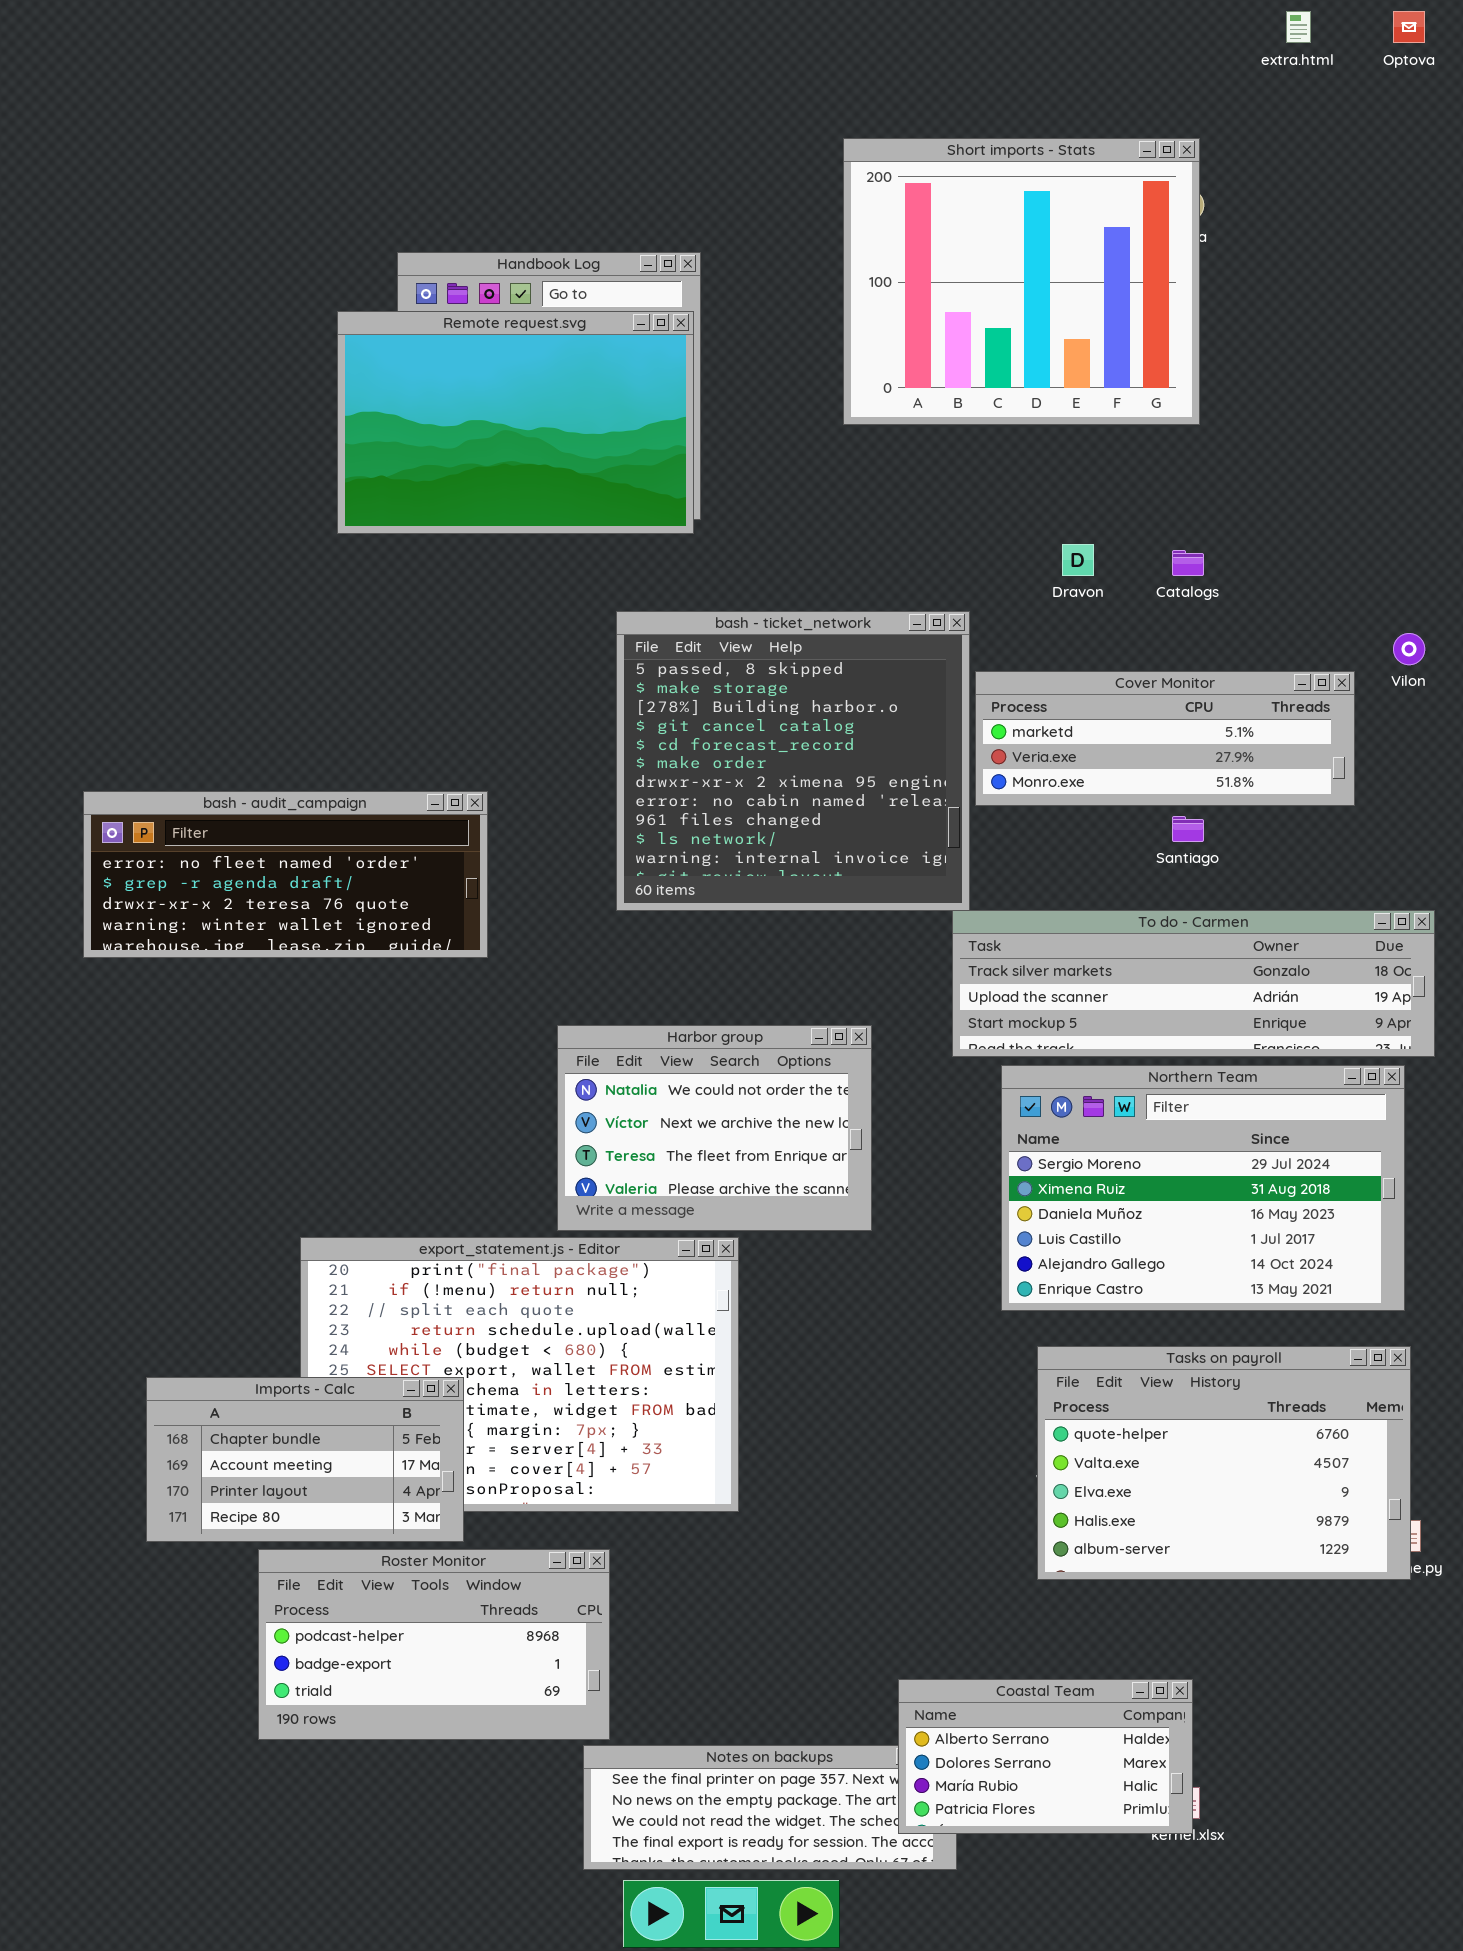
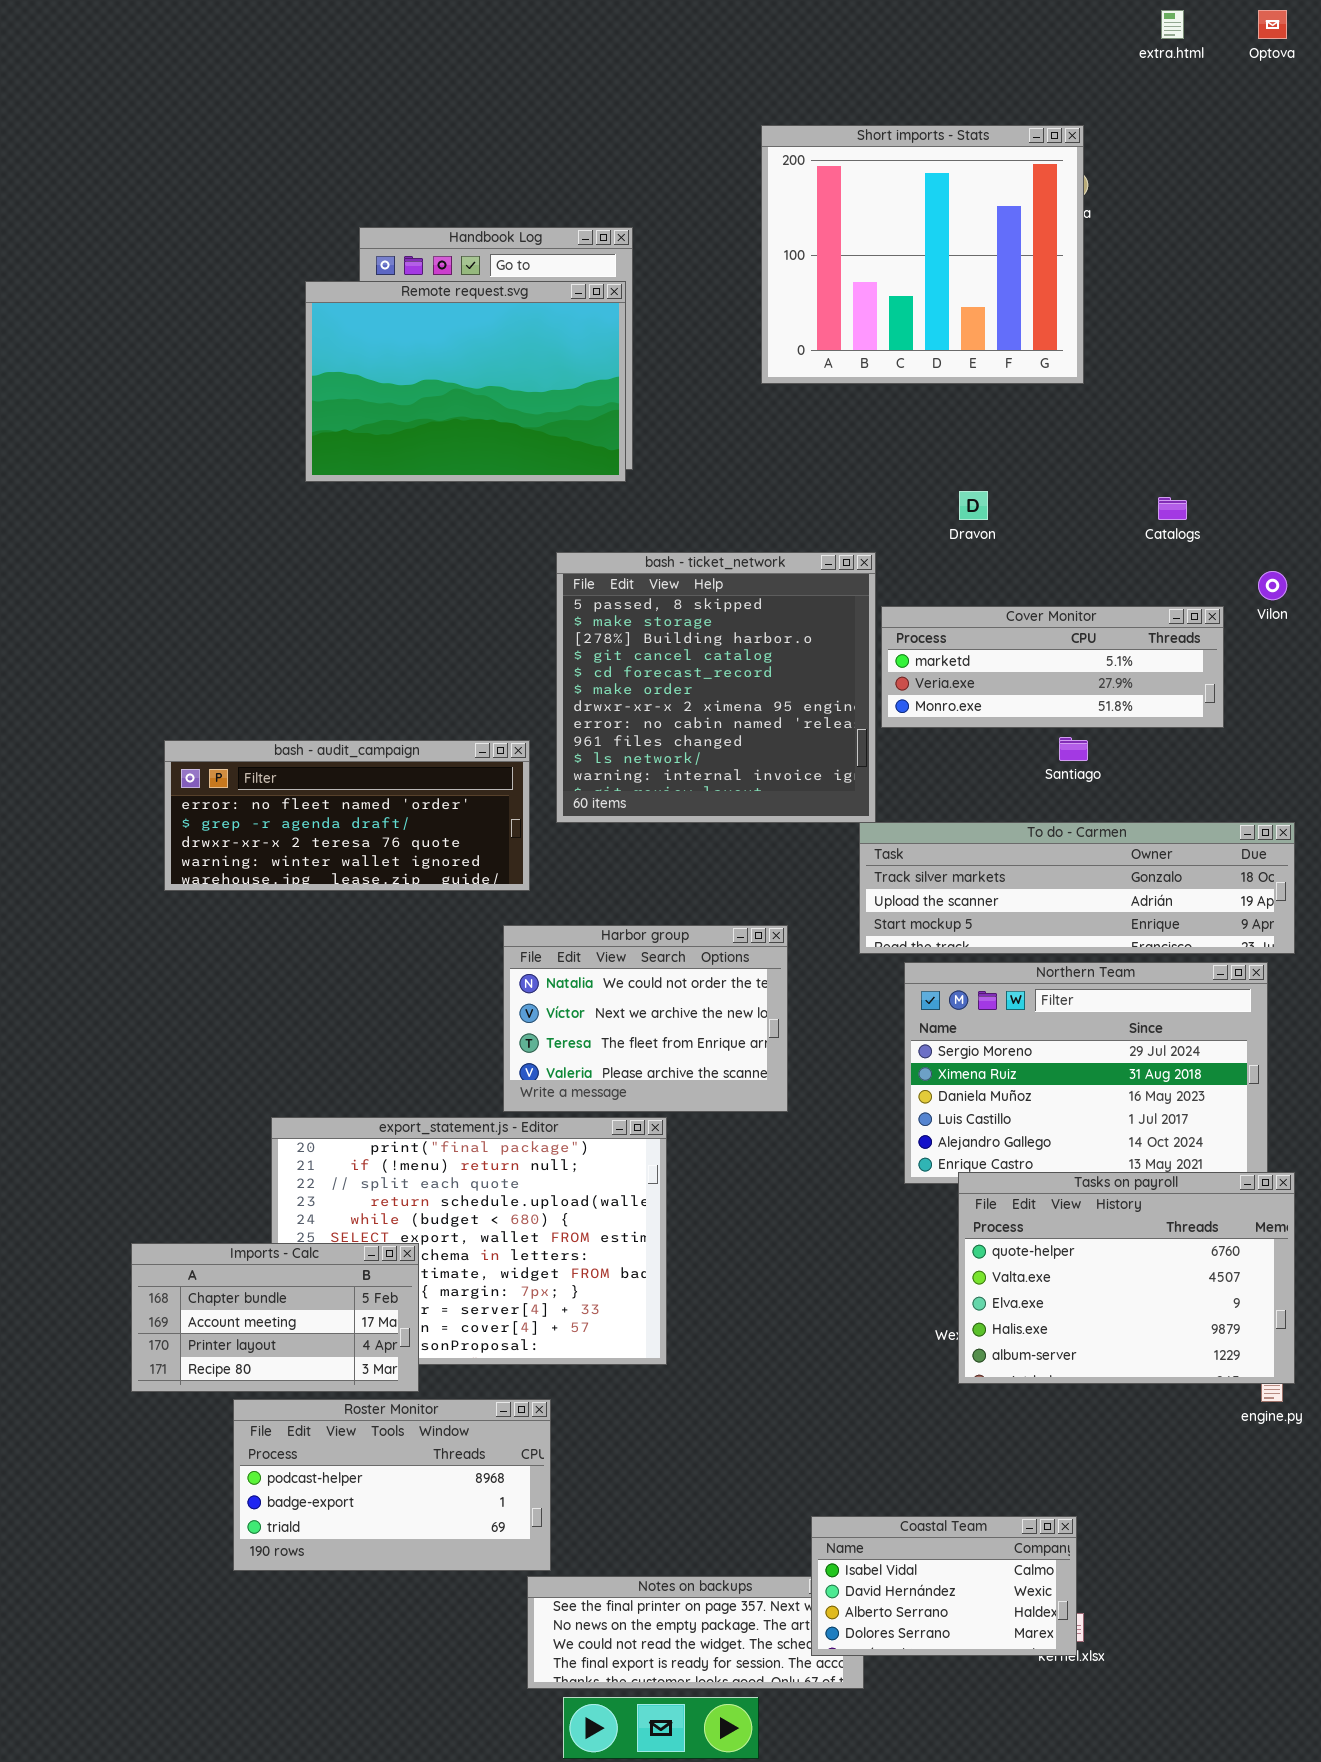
Catalogs: [1172,550,1204,576] -> [1158,497,1187,520], moved
bash - audit_campaign: [83,791,488,958] -> [164,740,530,891], moved
Tasks on payroll: [1037,1346,1411,1580] -> [958,1172,1295,1384], moved
Coastal Team: [898,1679,1193,1834] -> [811,1516,1077,1656], scrolled up 2 rows

